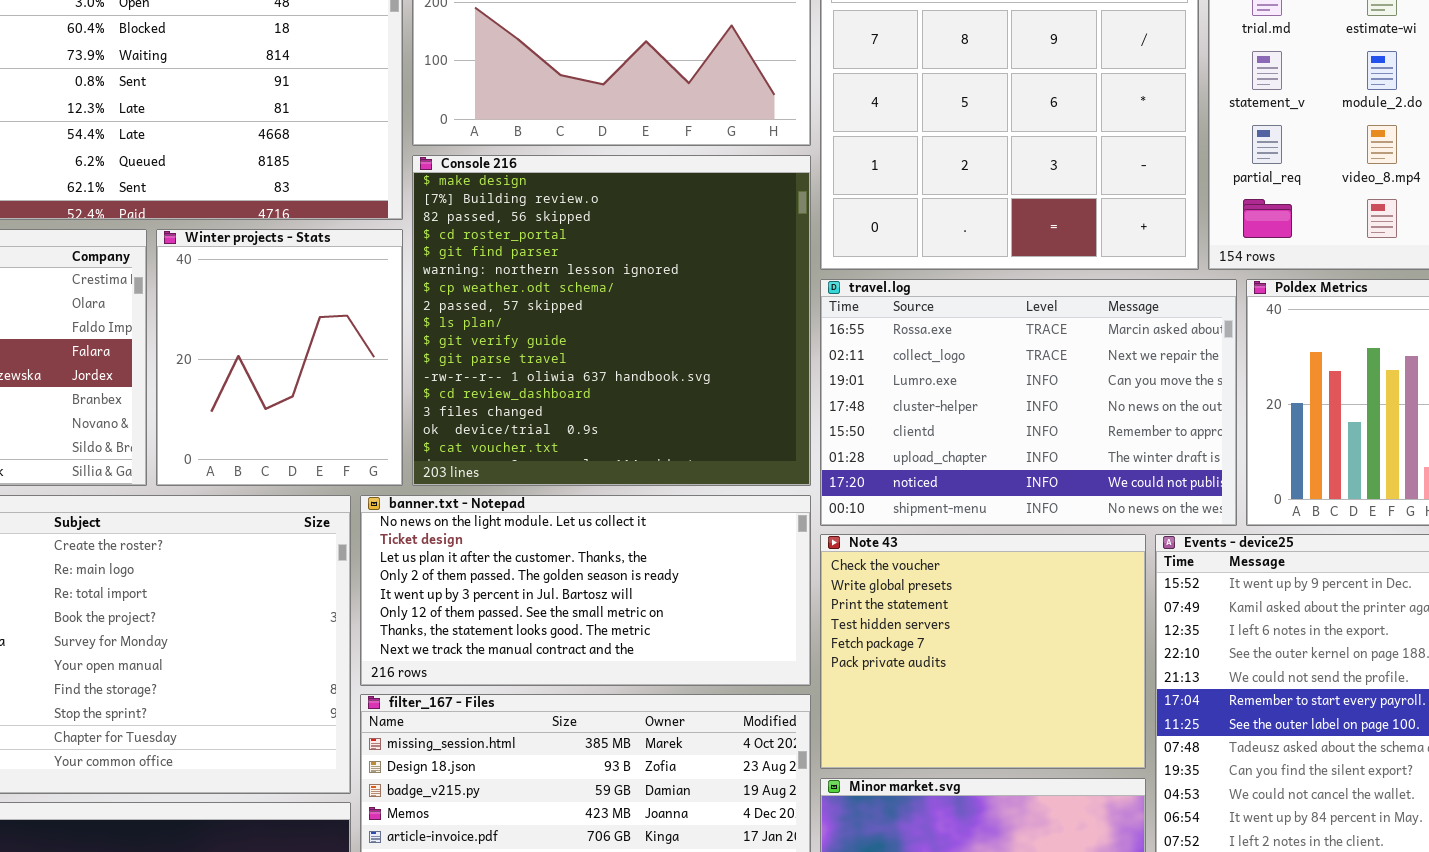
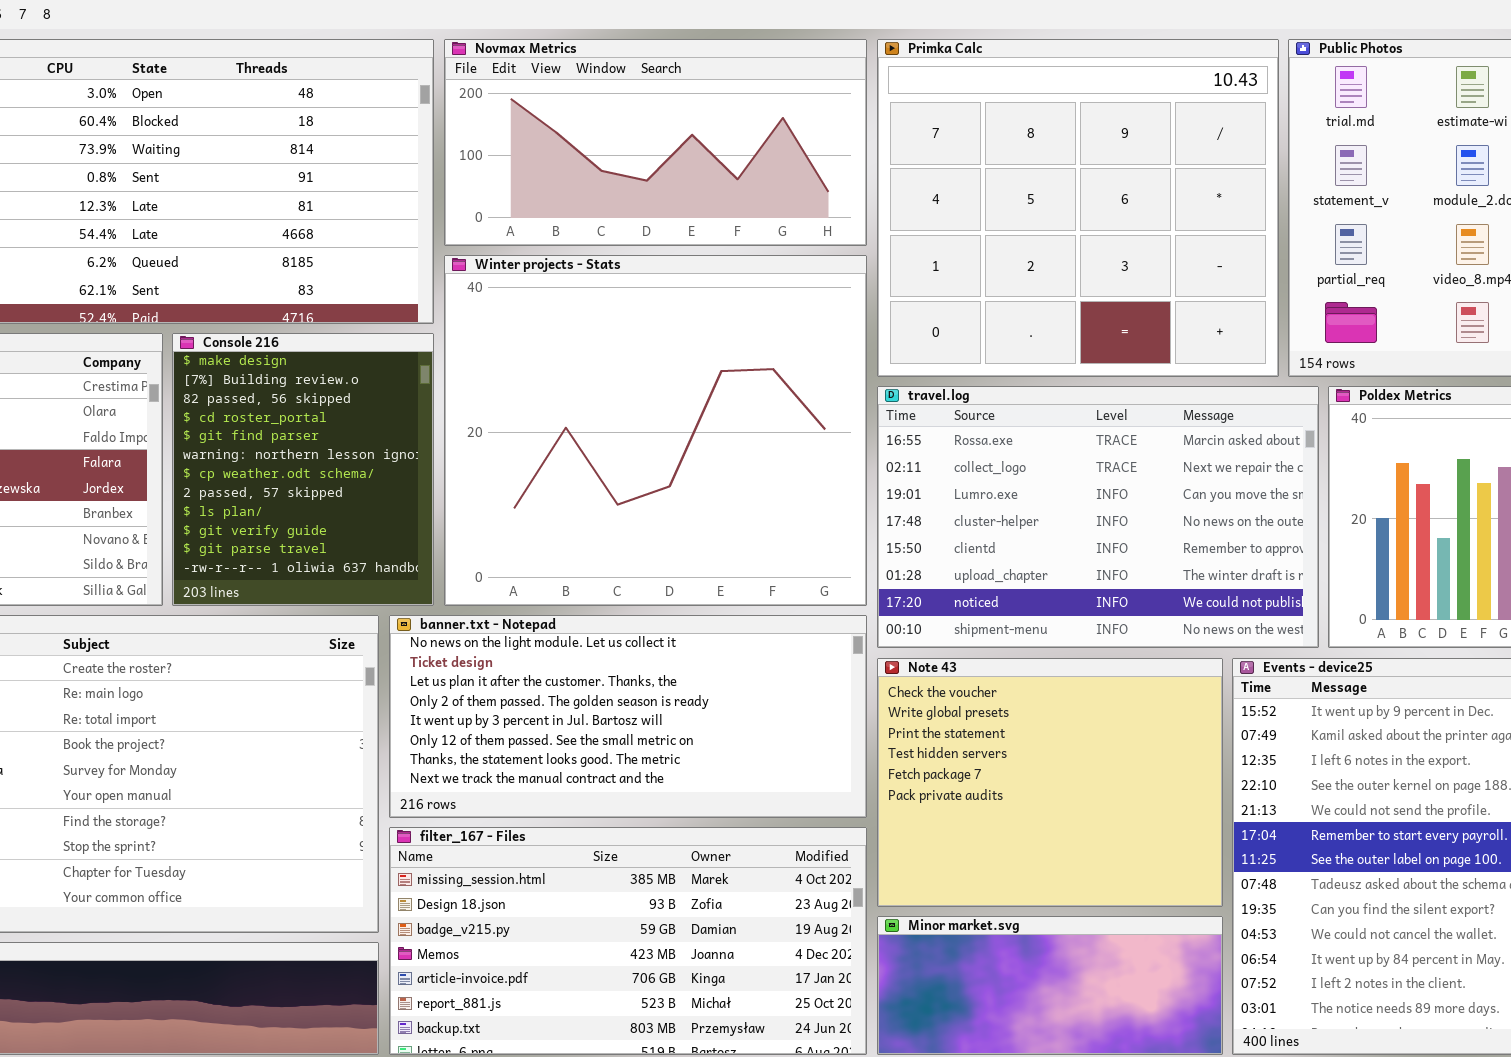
Console 216: [412,155,811,486] -> [172,333,434,606], moved, resized
Winter projects - Stats: [156,229,403,486] -> [444,255,867,606], moved, resized

